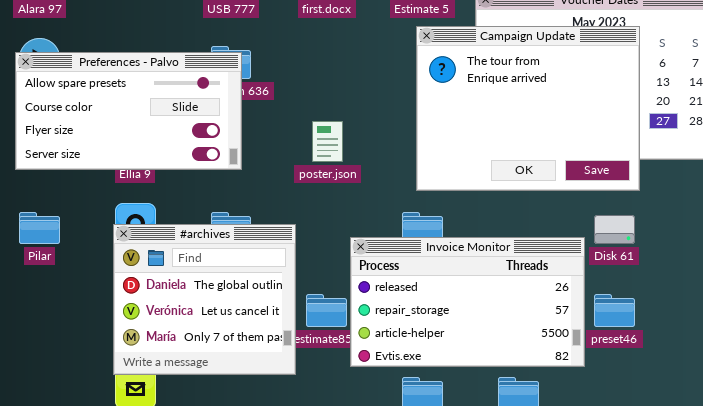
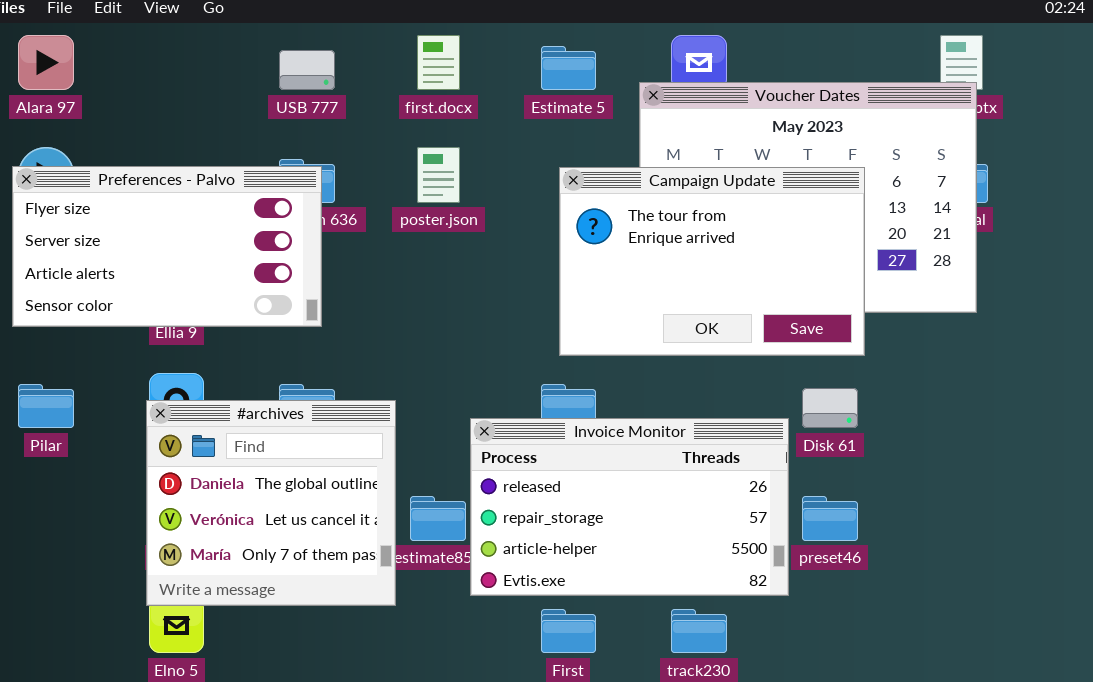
Campaign Update: [416,26,640,191] -> [559,167,865,356], resized
Preferences - Palvo: [15,52,242,170] -> [12,166,322,327], scrolled down 2 rows
poster.json: [312,121,343,162] -> [417,147,460,203], moved

